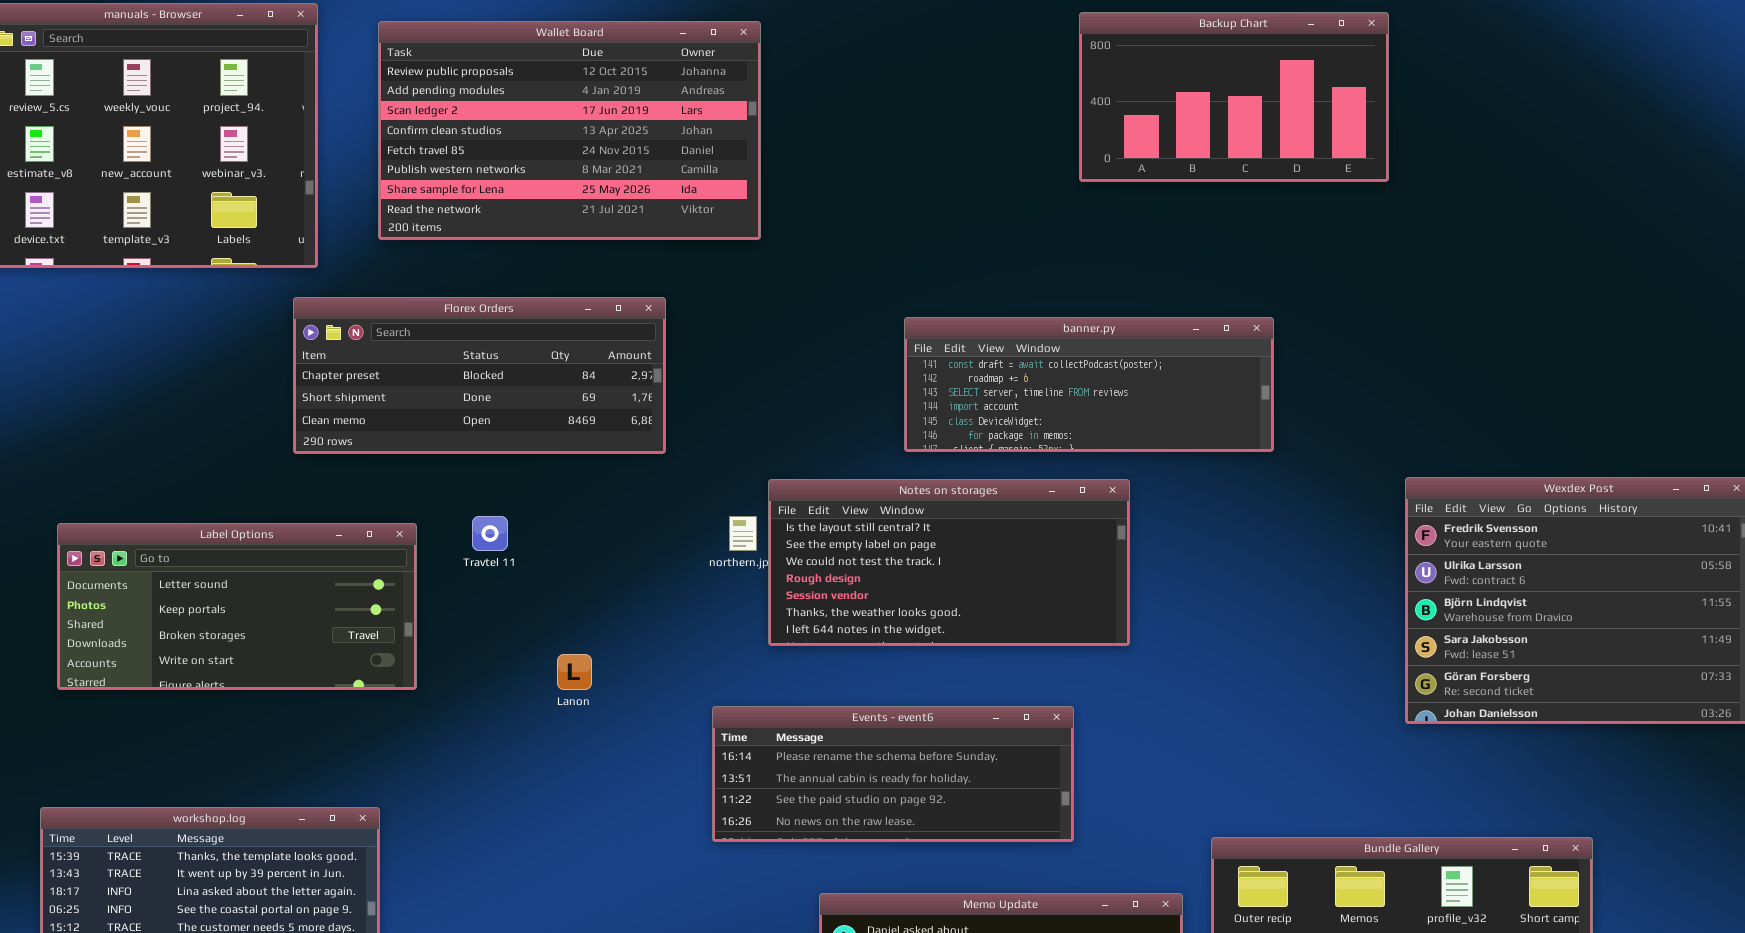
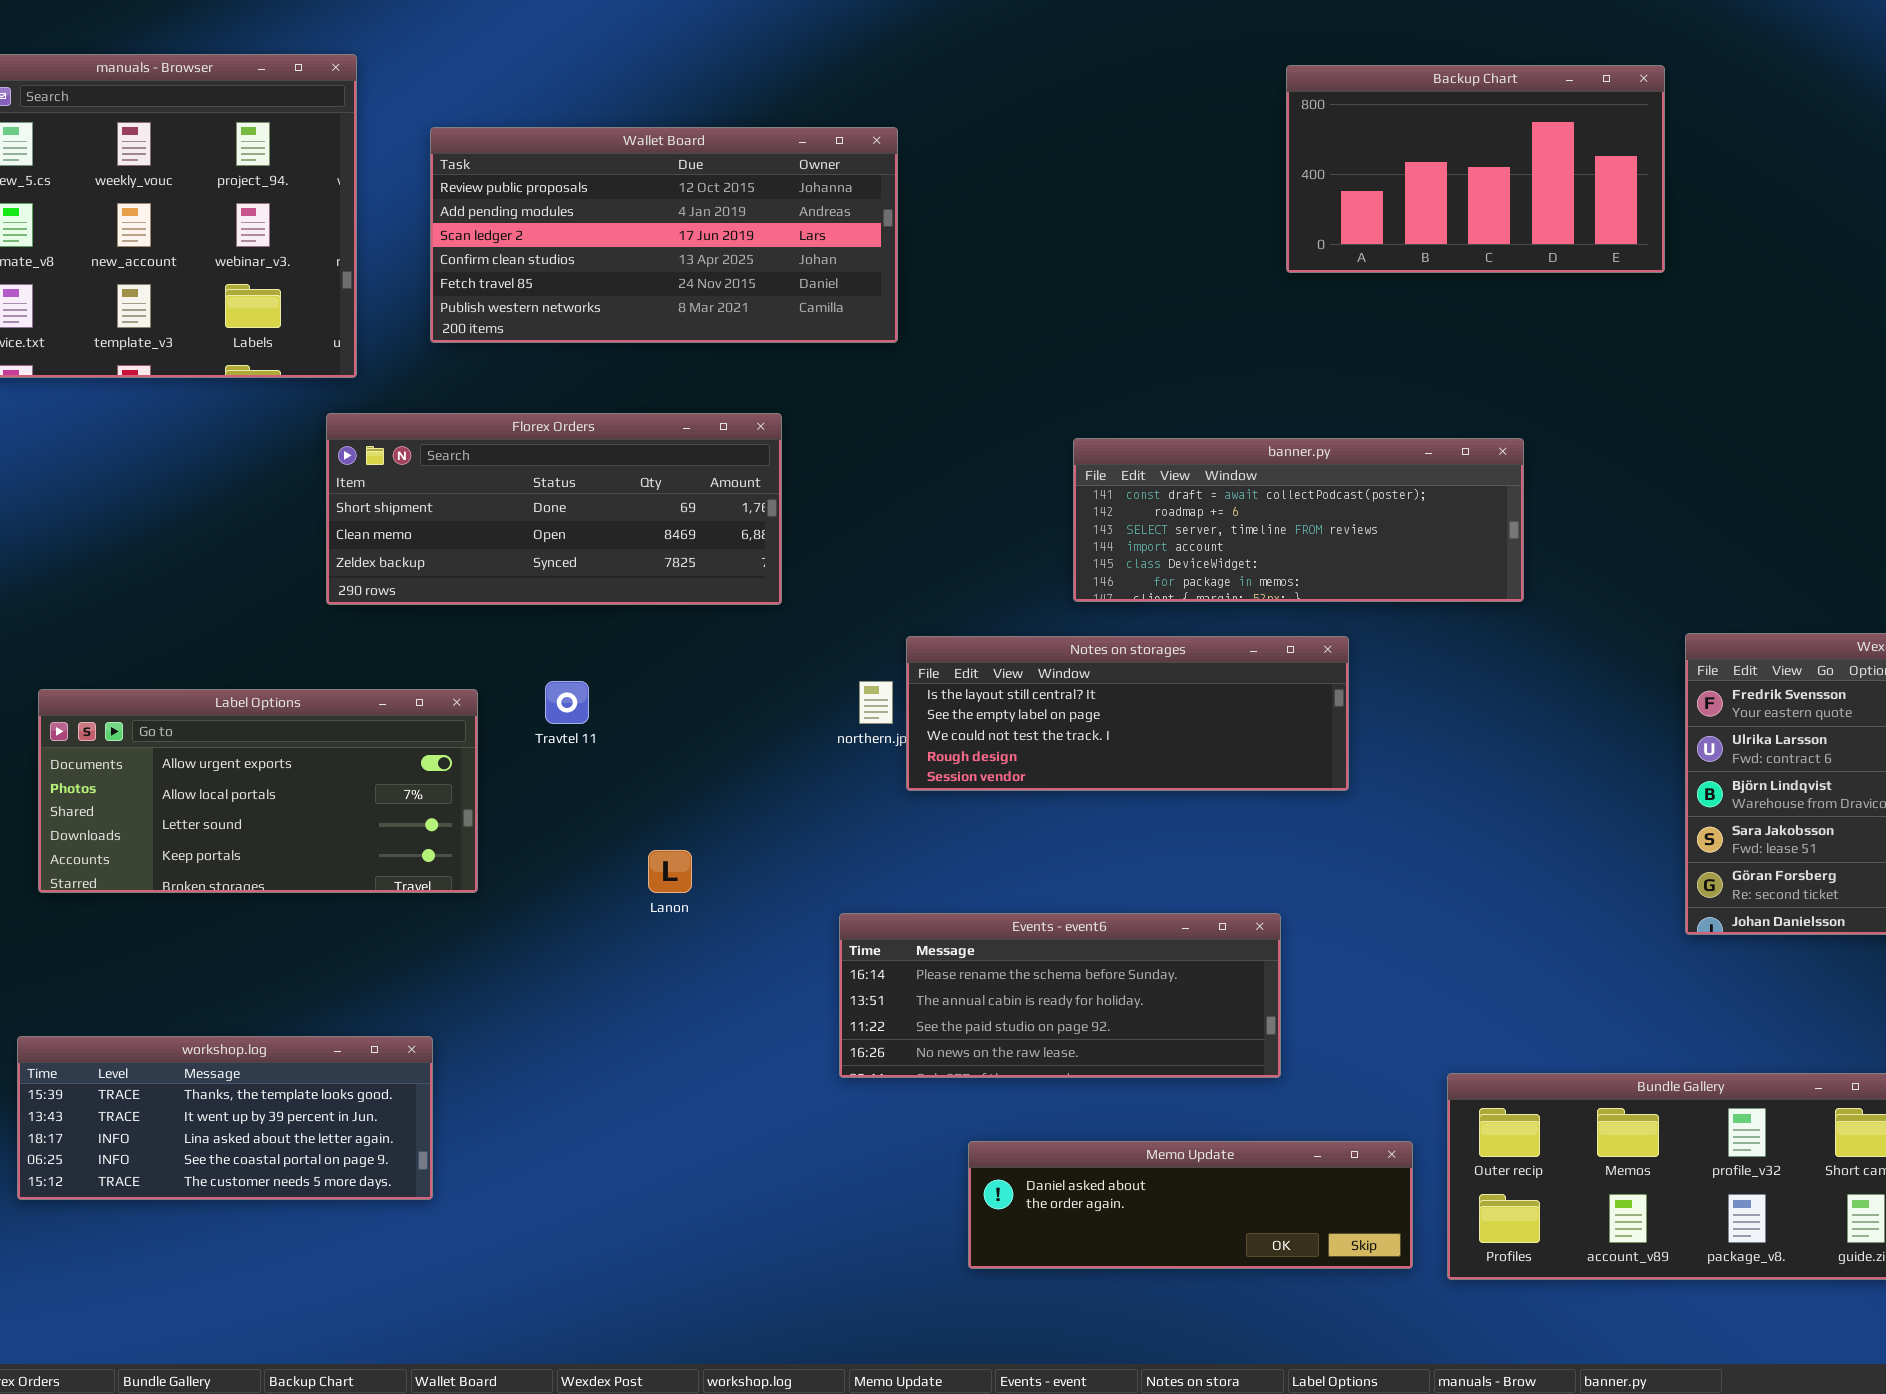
Wallet Board: [378,21,761,240] -> [430,127,898,343], resized
Florex Orders: [293,297,666,454] -> [326,413,782,605], scrolled down 1 row
Notes on storages: [768,479,1130,646] -> [906,636,1349,791], resized
Label Options: [57,523,417,690] -> [38,689,478,893], scrolled up 2 rows

